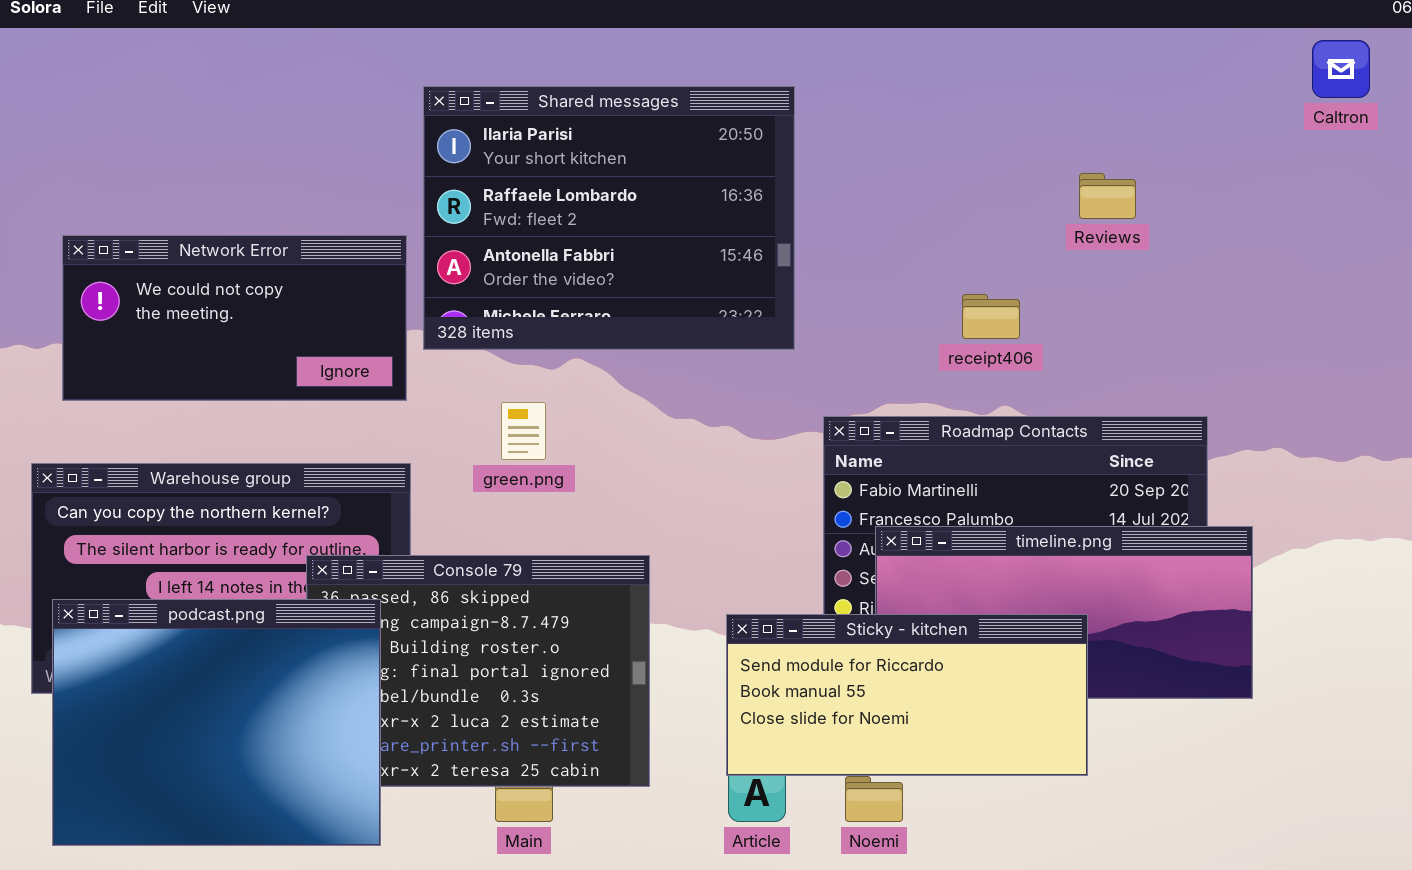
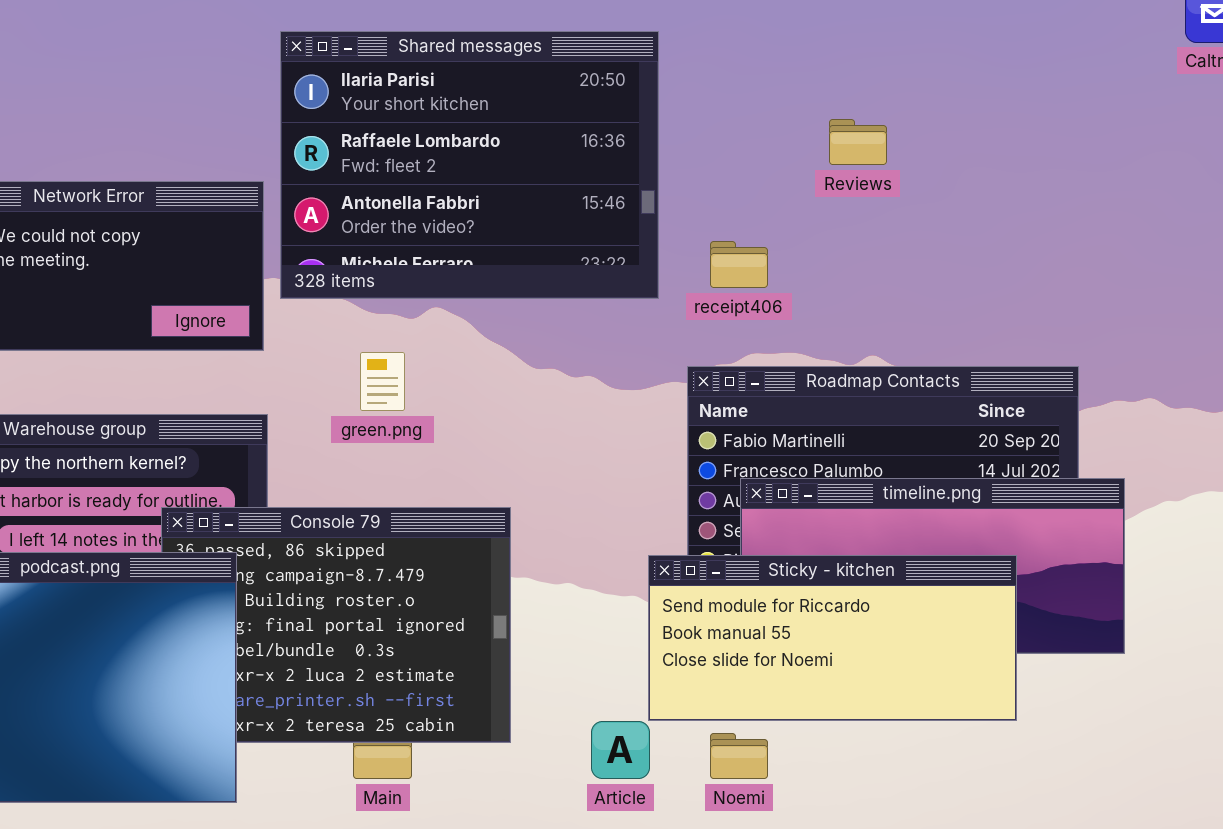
Reviews: [1079,173,1136,219] -> [829,119,887,165], moved
receipt406: [962,294,1020,339] -> [710,241,768,288], moved
Sticky - kitchen: [726,614,1088,776] -> [648,555,1017,721], moved

